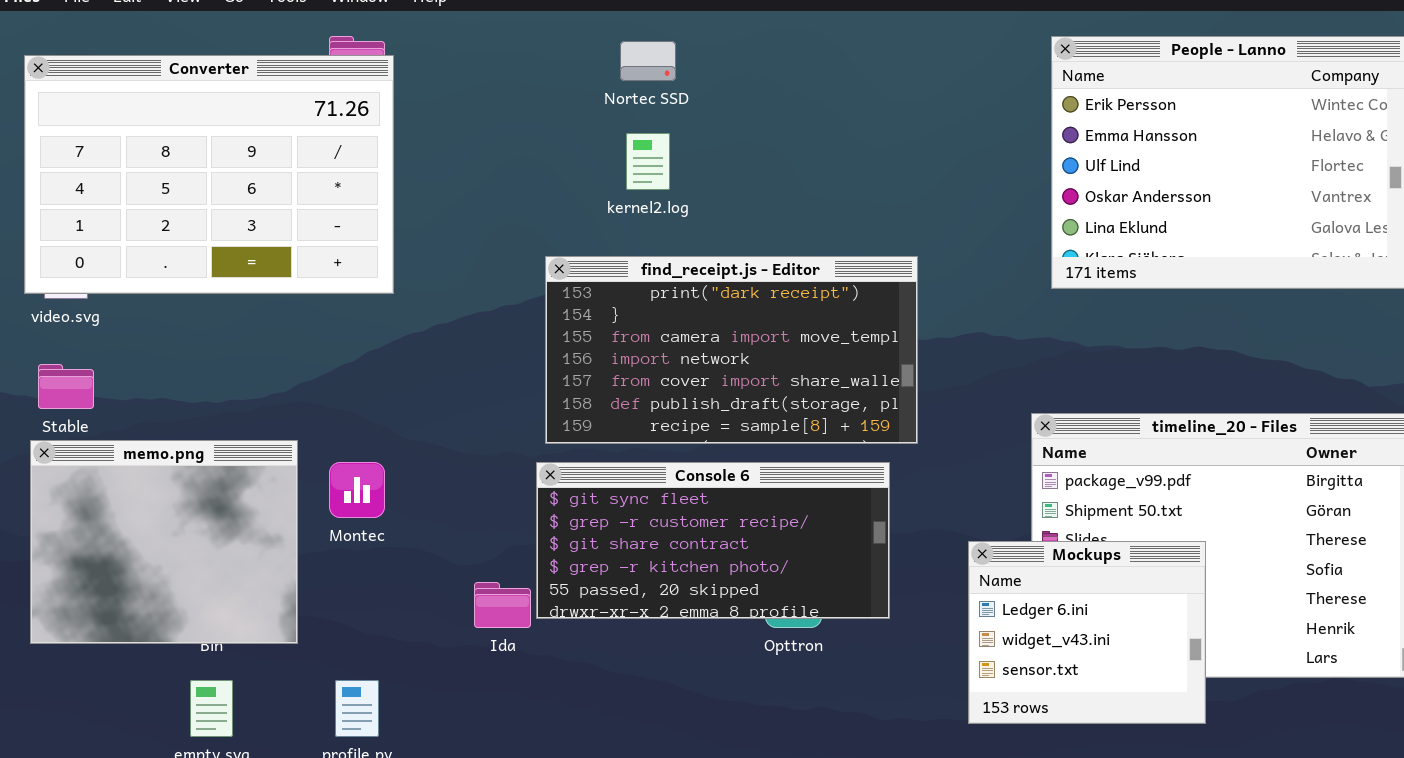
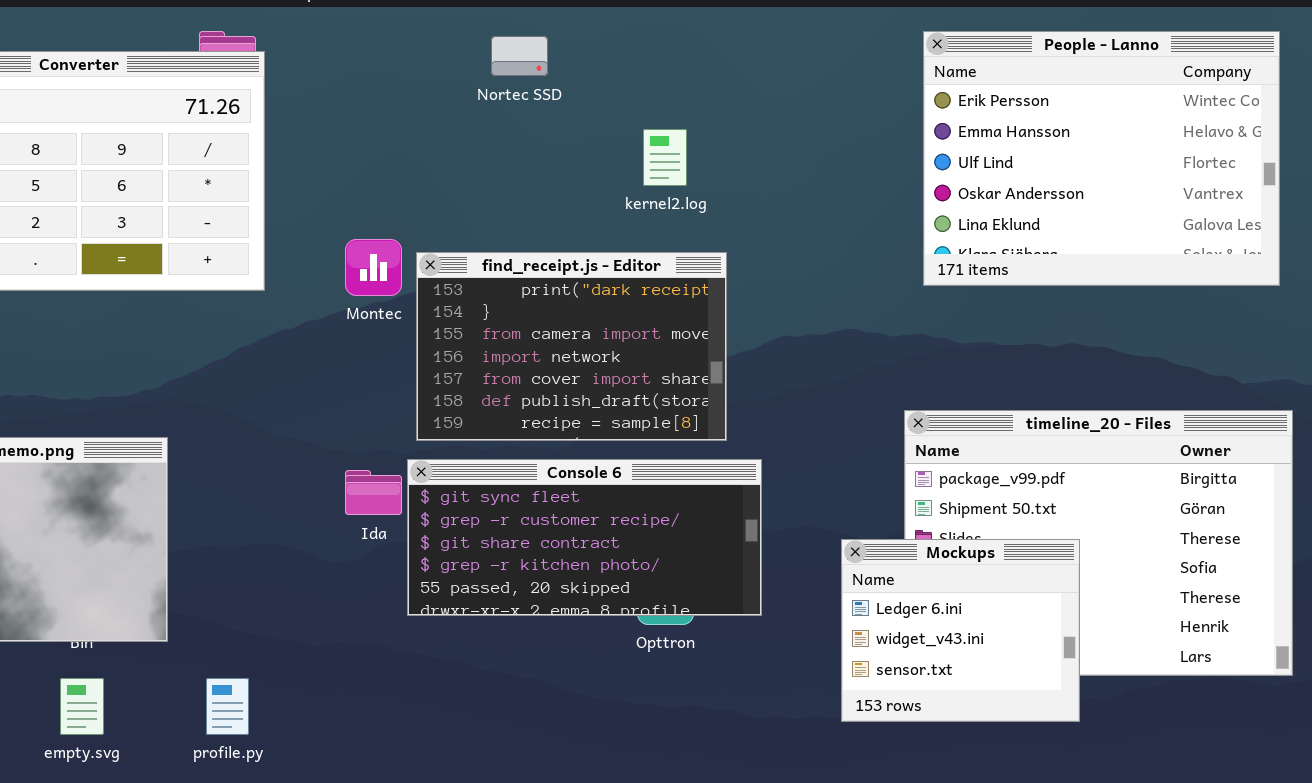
kernel2.log: [626,133,670,190] -> [643,129,687,186], moved
find_receipt.js - Editor: [545,256,918,444] -> [416,252,727,441], resized
Montec: [329,462,385,518] -> [345,239,402,296], moved
Ida: [474,582,531,628] -> [345,470,402,515], moved

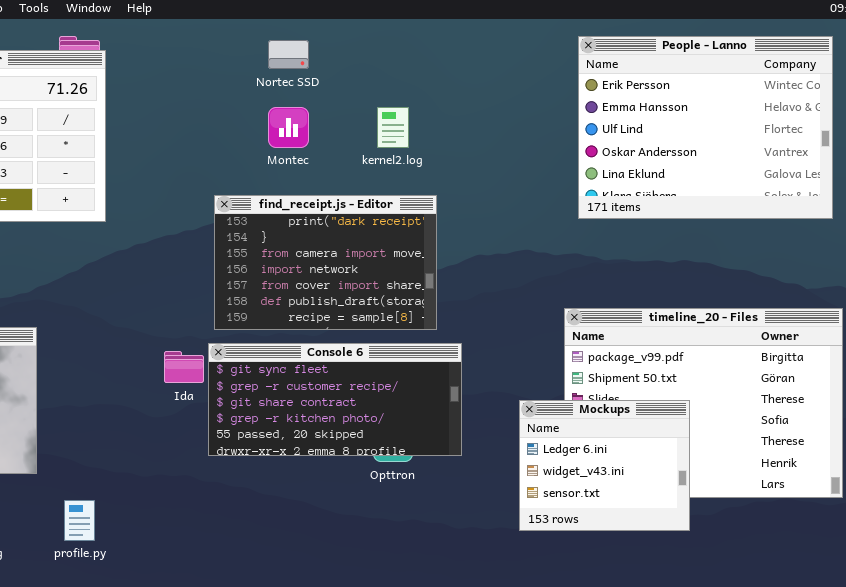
Montec: [345,239,402,296] -> [268,107,309,148], moved

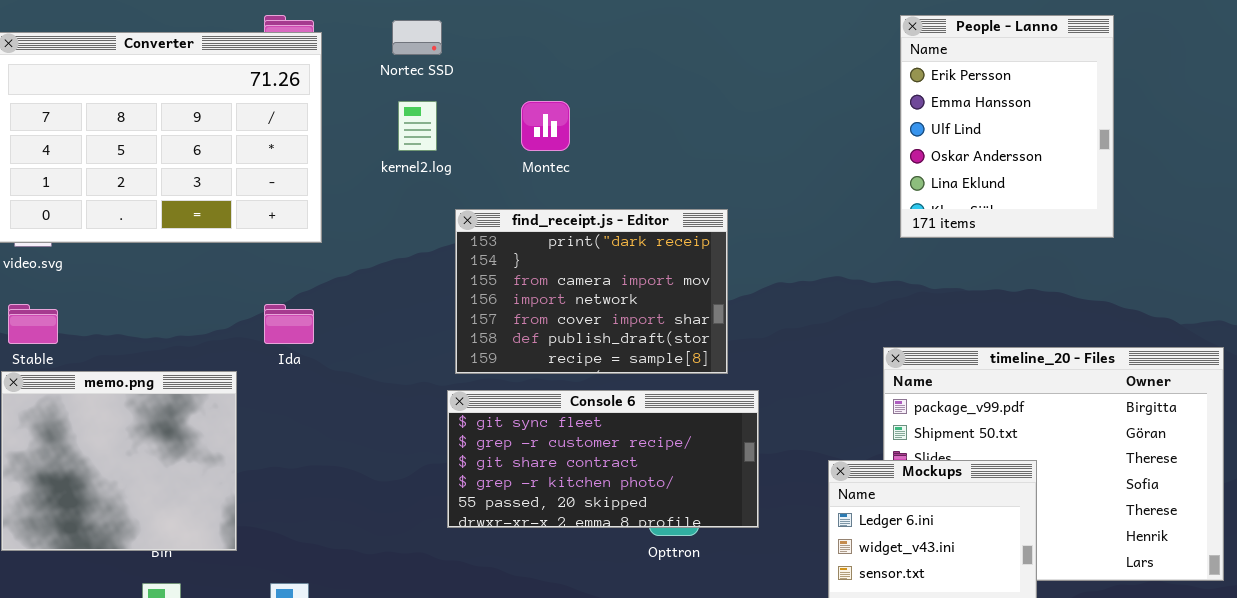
People - Lanno: [578,36,833,219] -> [900,15,1114,238], resized
Nortec SSD: [268,40,309,69] -> [392,20,442,55], moved
kernel2.log: [377,107,409,148] -> [398,101,437,151], moved
Ida: [164,351,204,383] -> [264,304,314,344], moved

